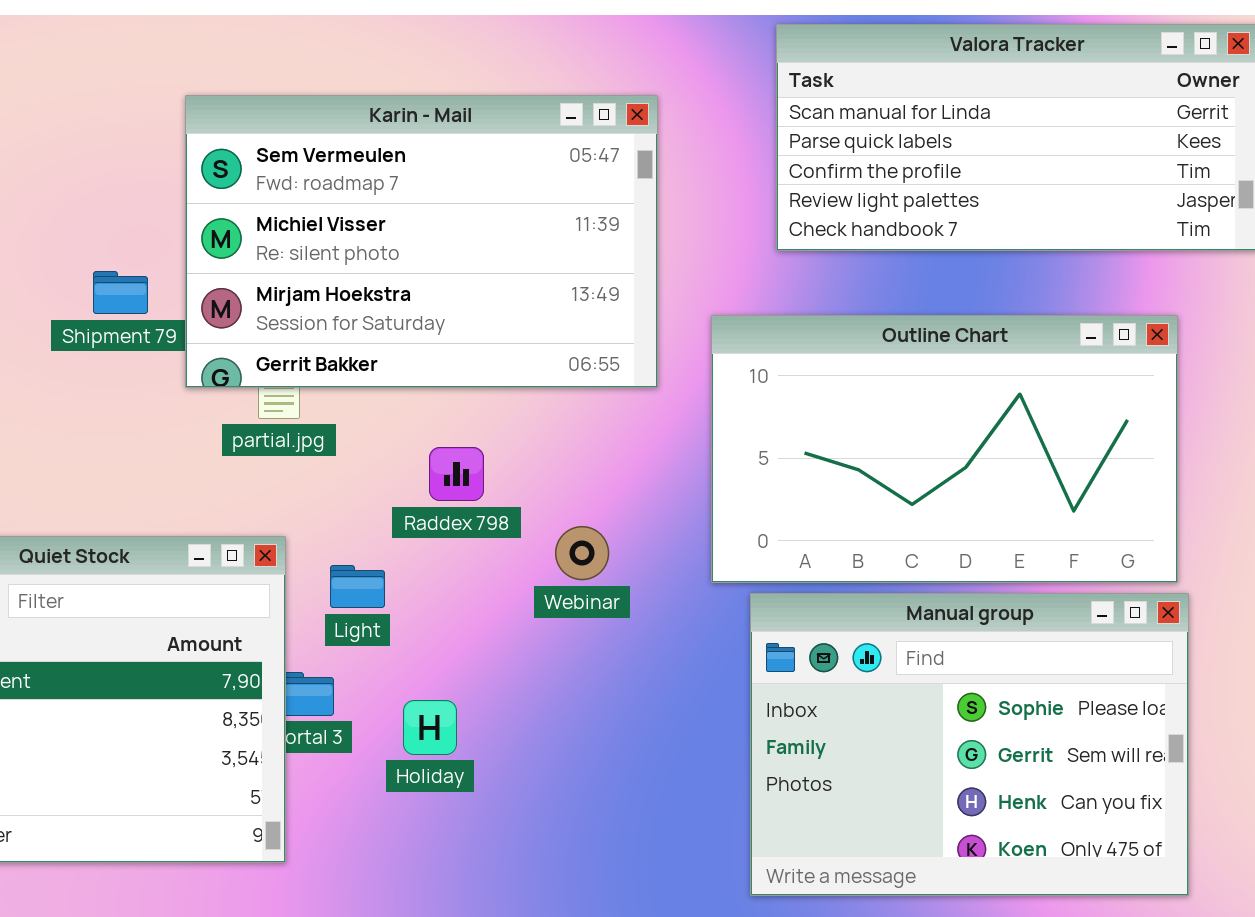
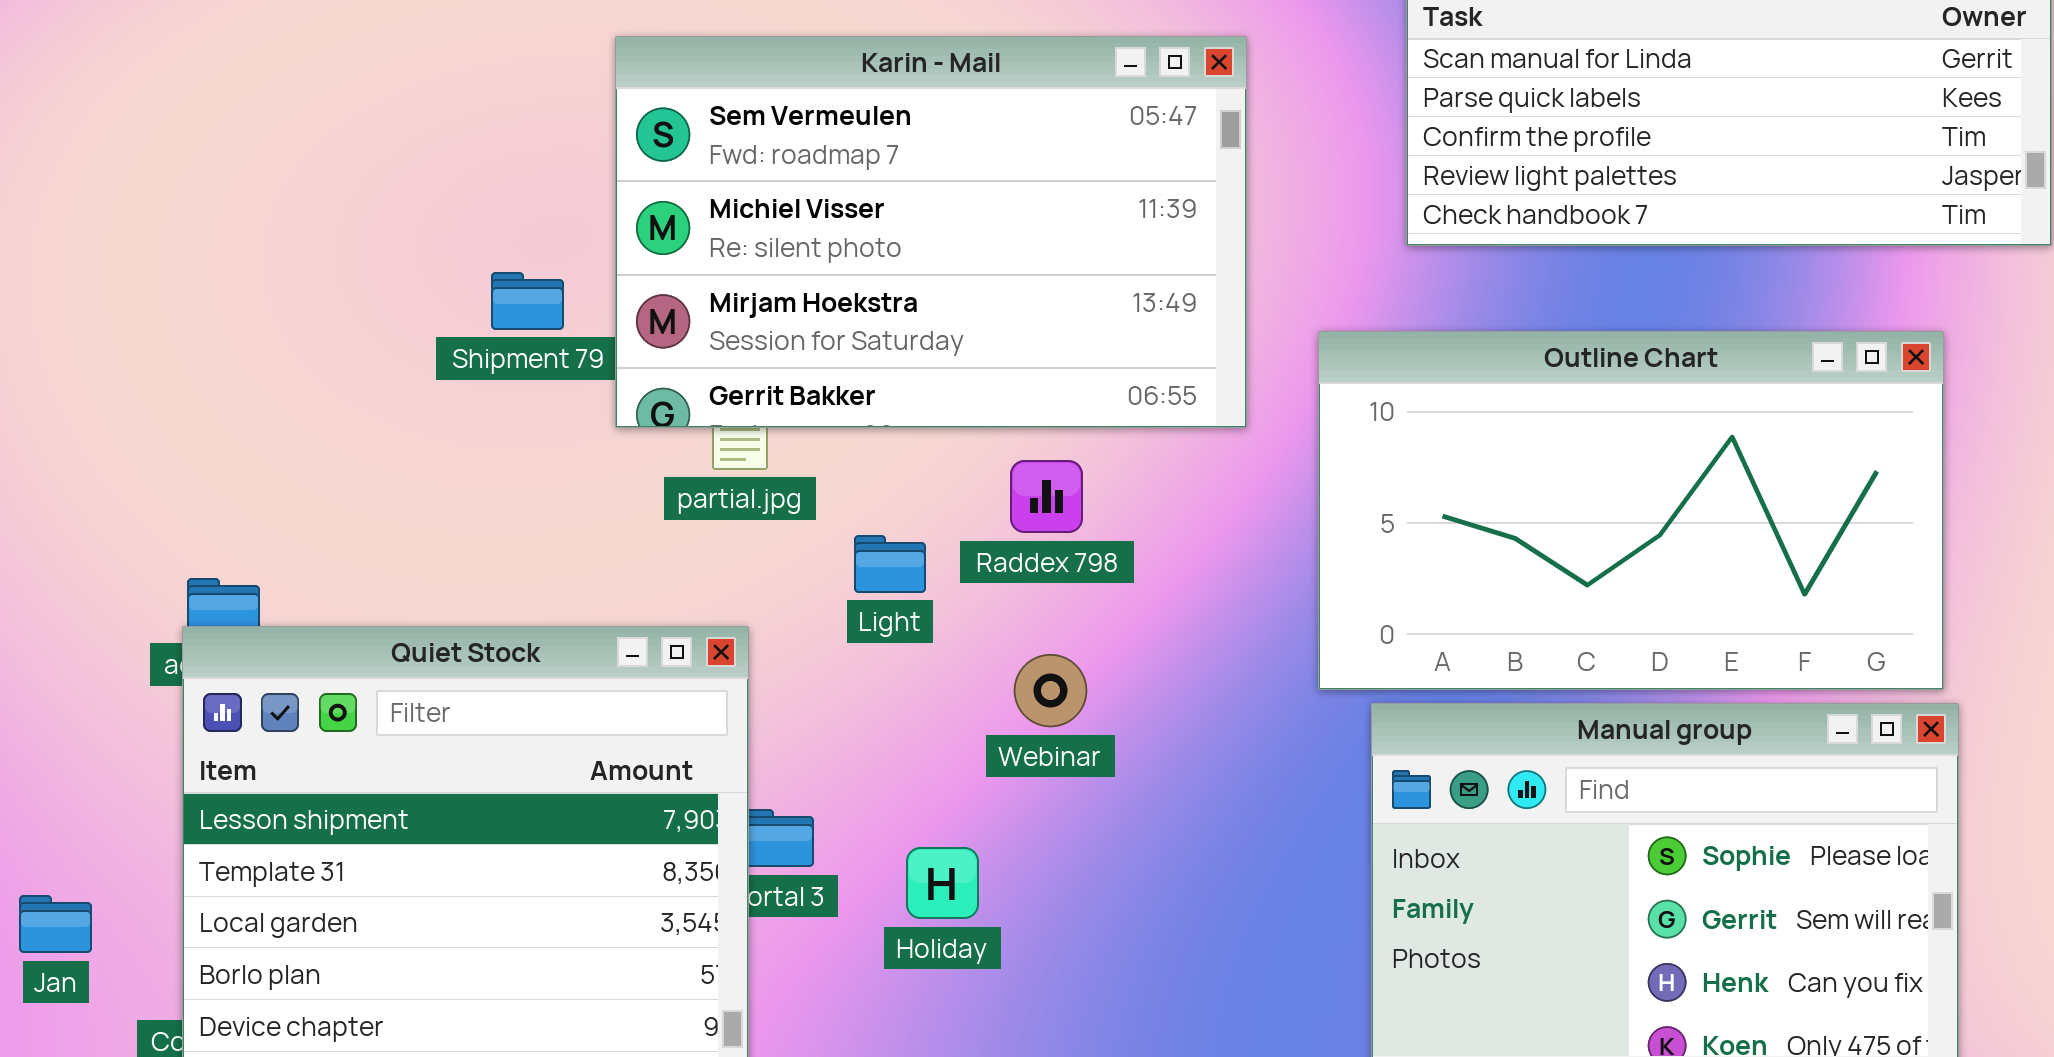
Raddex 798: [429,447,484,501] -> [1010,460,1083,533], moved
Webinar: [555,526,609,580] -> [1014,654,1087,727], moved
Light: [330,565,385,608] -> [854,535,926,593], moved

